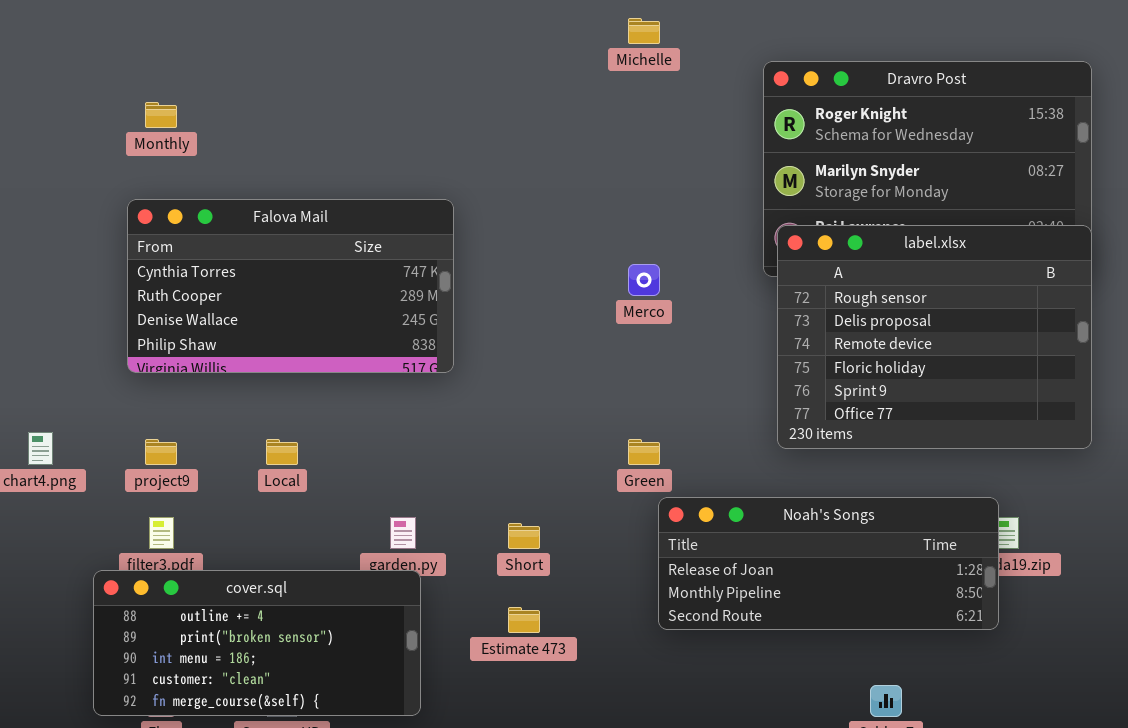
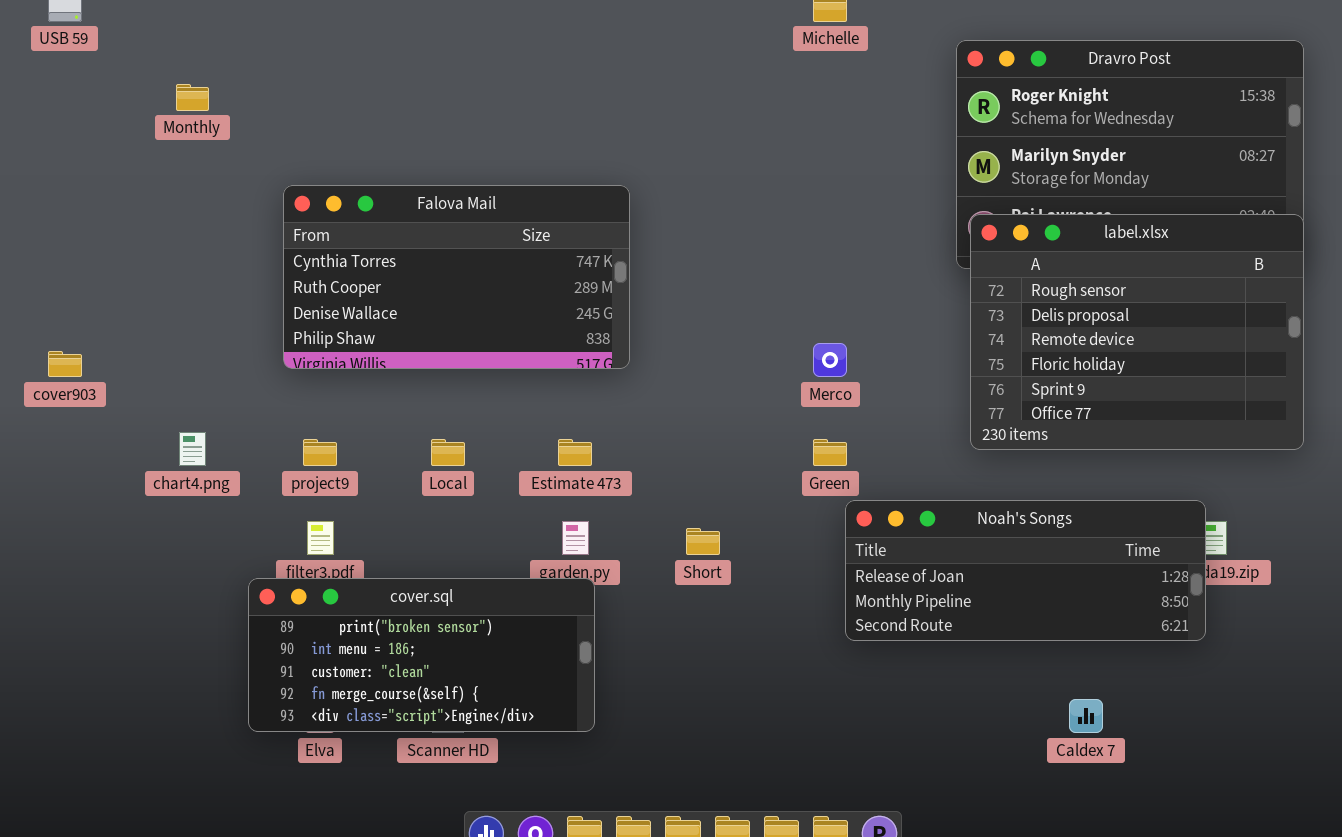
Monthly: [145,102,177,128] -> [176,84,209,111], moved
Merco: [628,264,660,296] -> [813,343,847,377], moved
cover.sql: [93,570,421,716] -> [248,578,595,732], scrolled down 1 row
Estimate 473: [508,607,540,633] -> [558,439,592,466], moved

